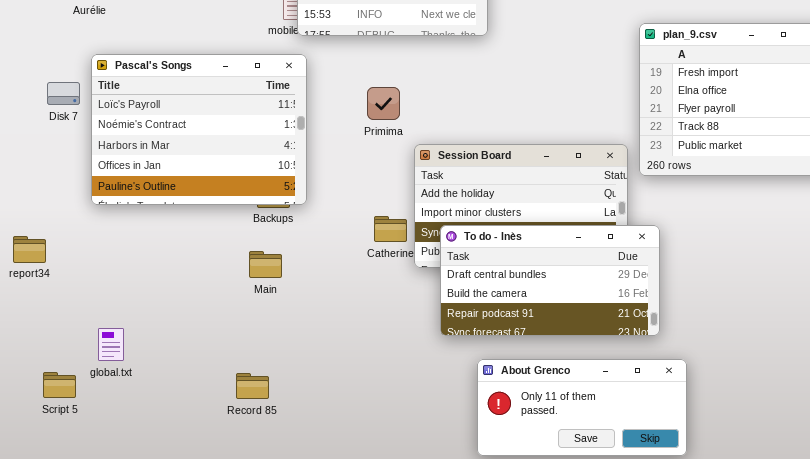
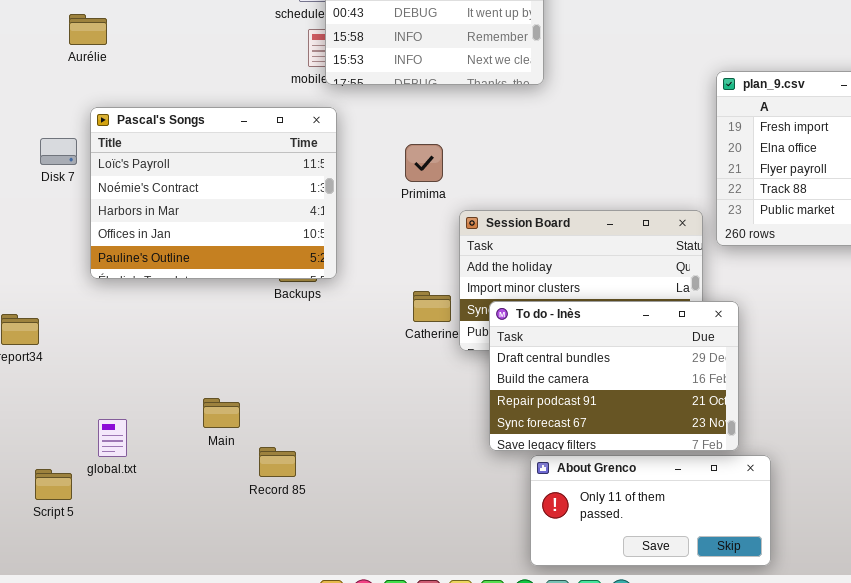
To do - Inès: [440,225,660,336] -> [489,301,739,451], resized
Main: [249,251,282,278] -> [203,398,240,428], moved
Record 85: [236,373,269,399] -> [259,447,296,477], moved

